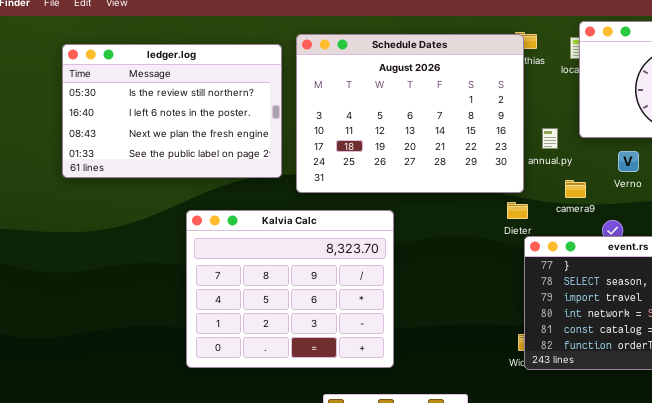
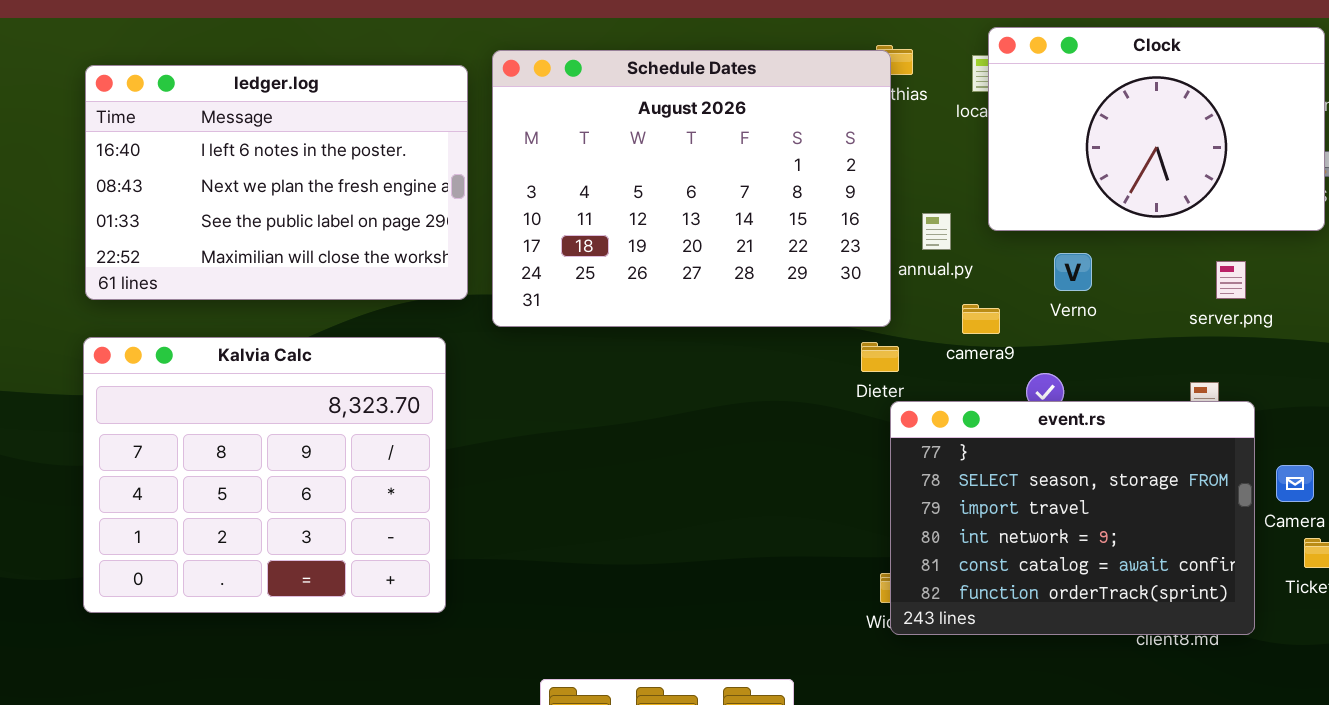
ledger.log: [62,44,282,178] -> [85,65,468,300], scrolled down 1 row
Kalvia Calc: [186,210,394,368] -> [83,337,446,613], moved

